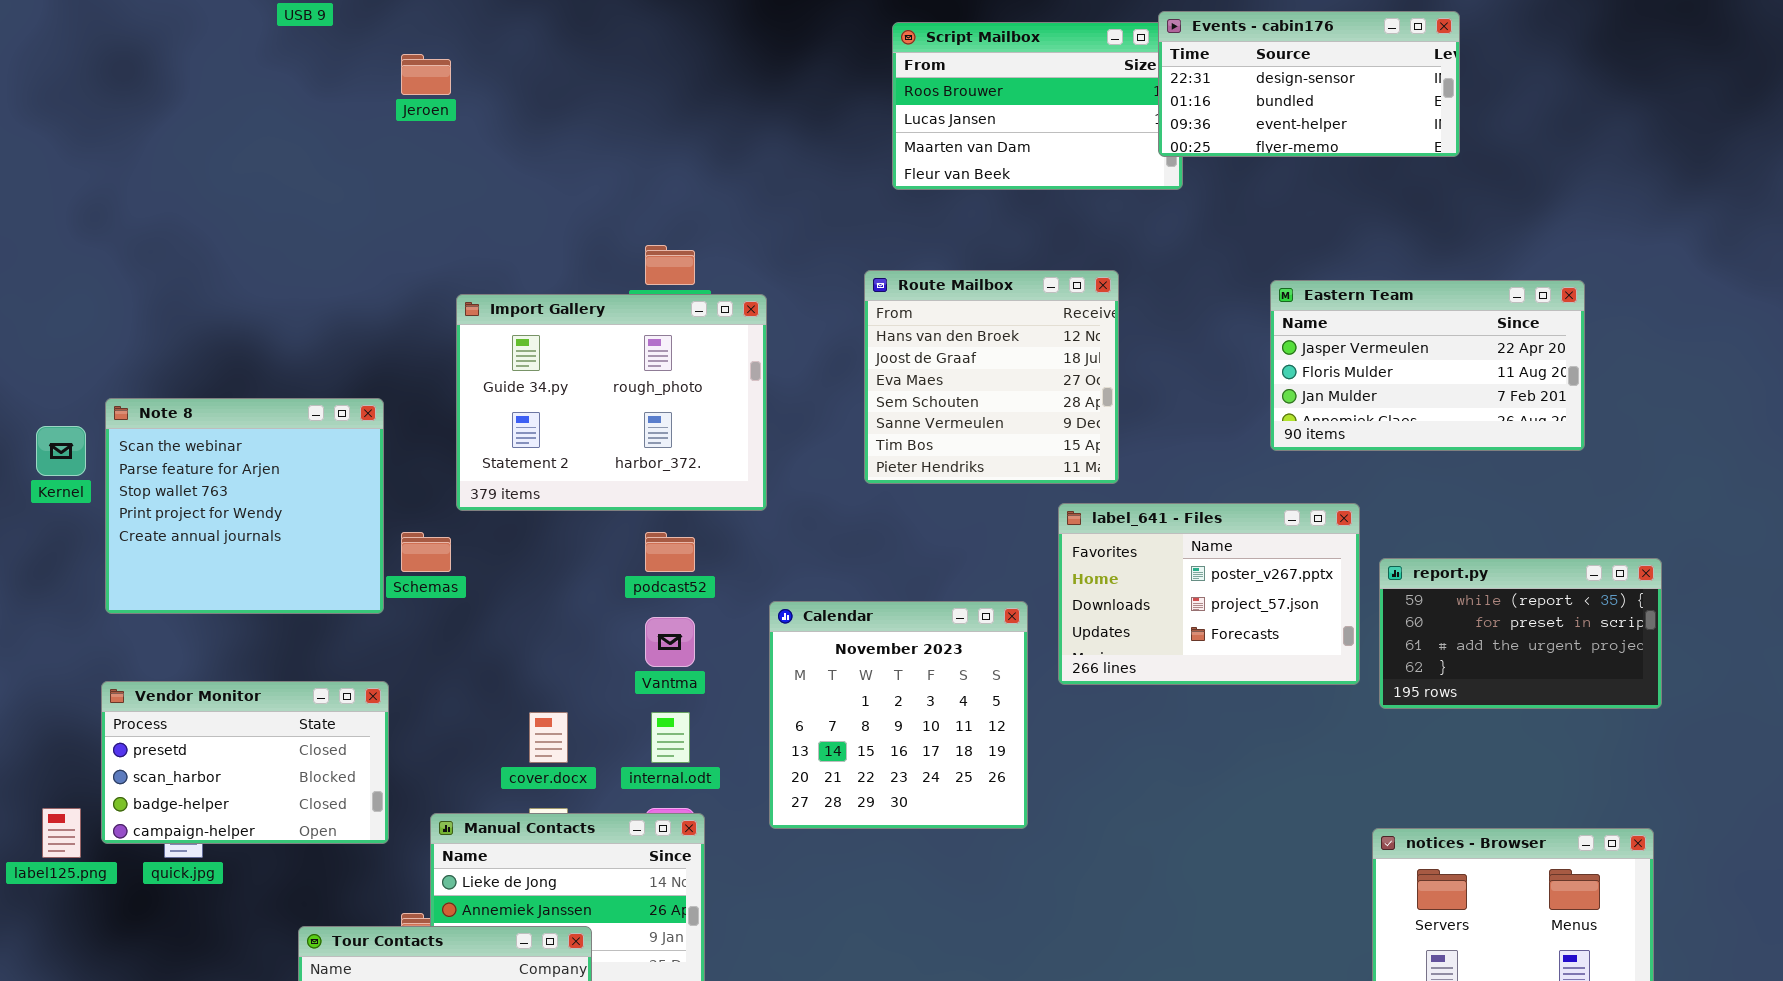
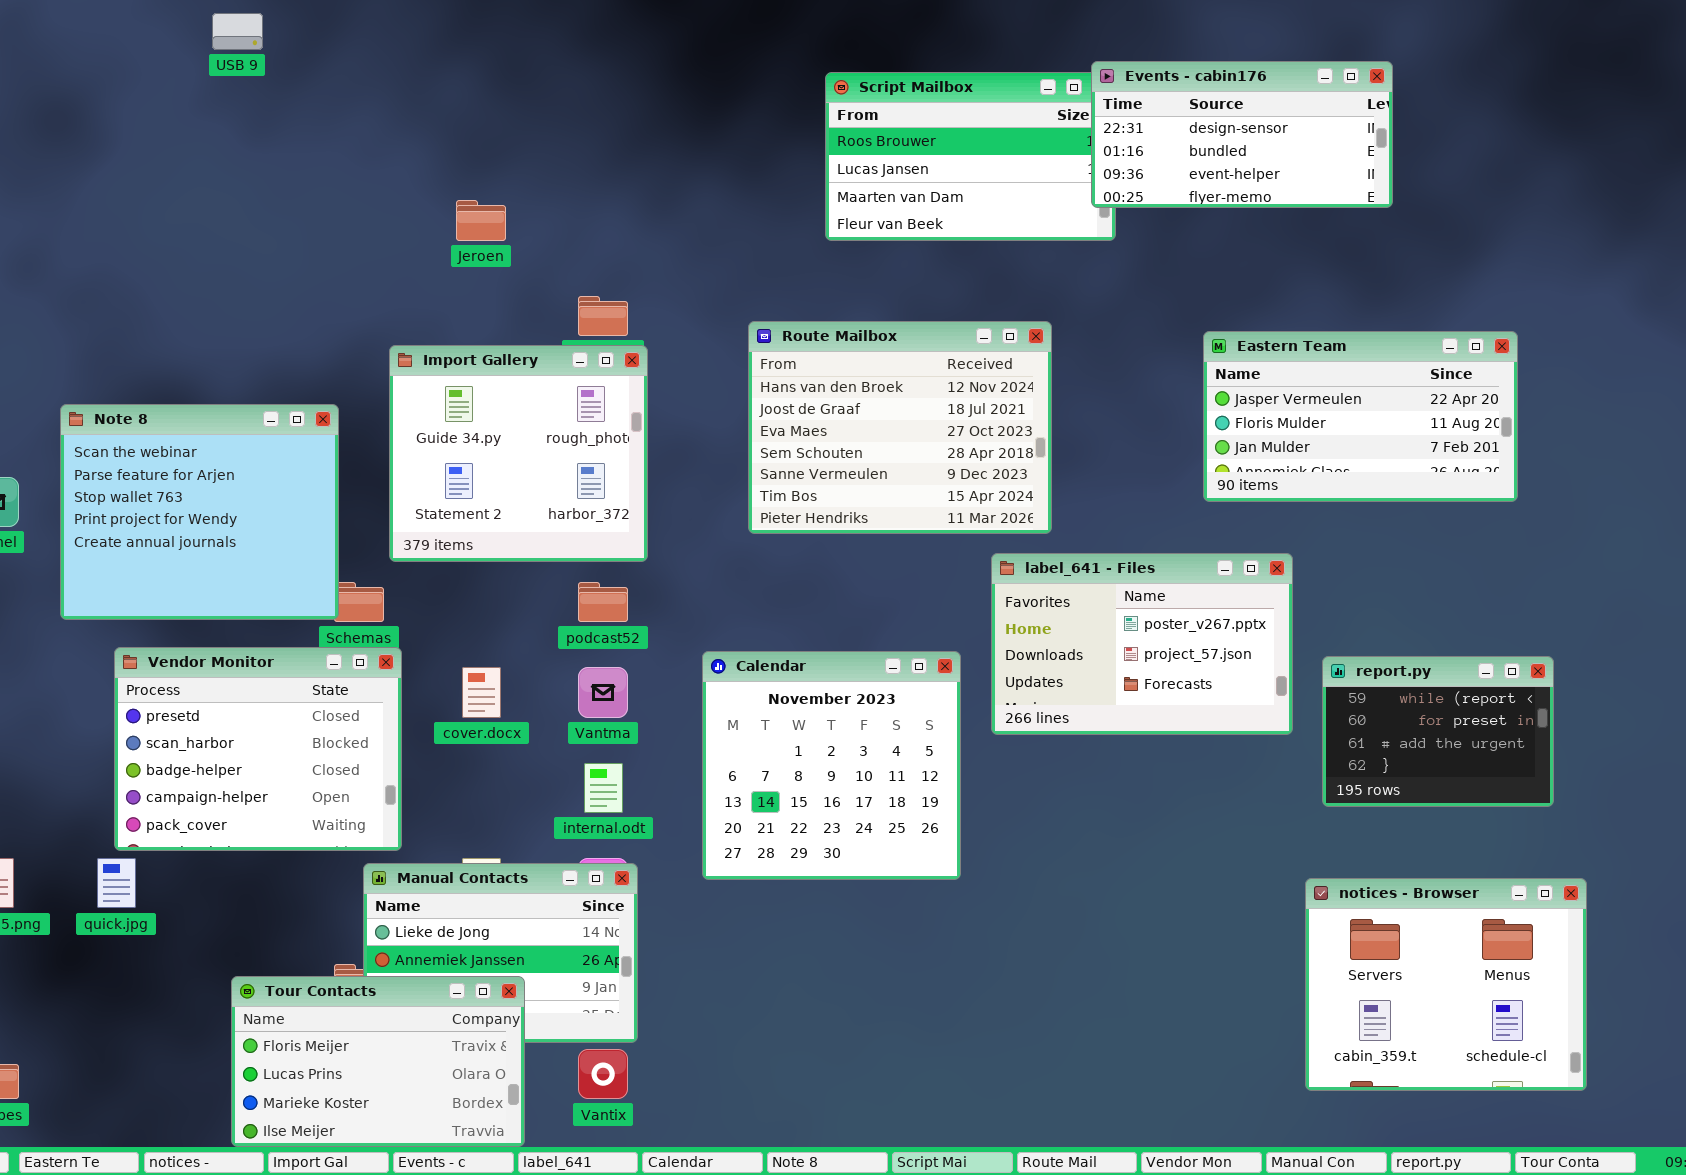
Jeroen: [401,54,451,95] -> [456,200,506,241], moved
Route Mailbox: [864,270,1119,484] -> [748,321,1052,534], resized
Import Gallery: [456,294,767,511] -> [389,345,648,562], resized
Note 8: [105,398,384,614] -> [60,404,339,620], moved
report.py: [1379,558,1662,709] -> [1322,656,1554,807], moved, resized
Vendor Monitor: [101,681,389,844] -> [114,647,402,851], moved, resized
cover.docx: [529,712,568,763] -> [462,667,501,718], moved

